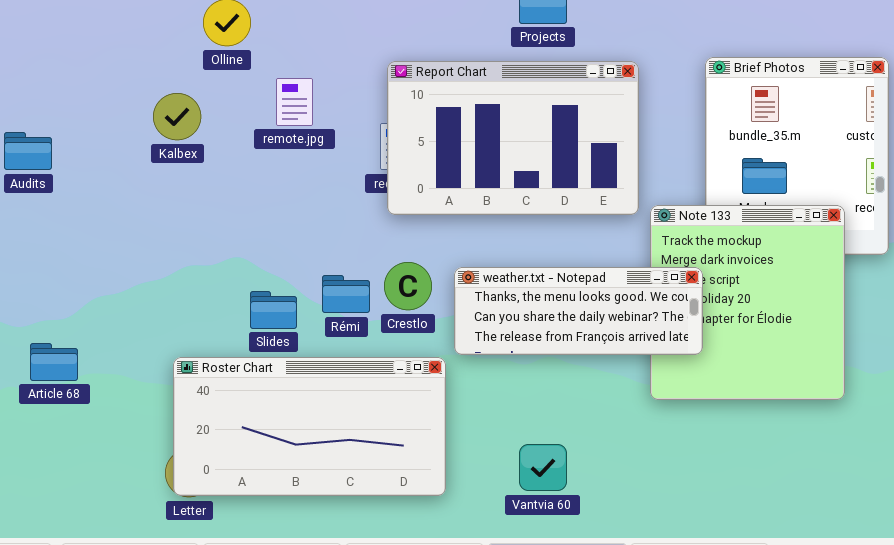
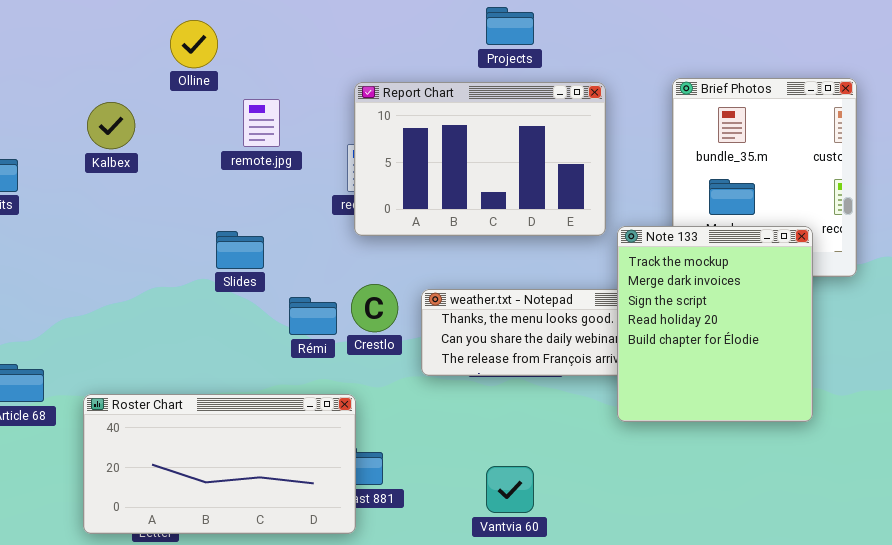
Kalbex: [153,93,201,140] -> [87,102,135,149], moved
Note 133: [650,205,845,400] -> [617,226,813,422], raised
Slides: [250,291,297,329] -> [216,231,264,269], moved
Roster Chart: [173,357,446,496] -> [83,394,356,534], moved

